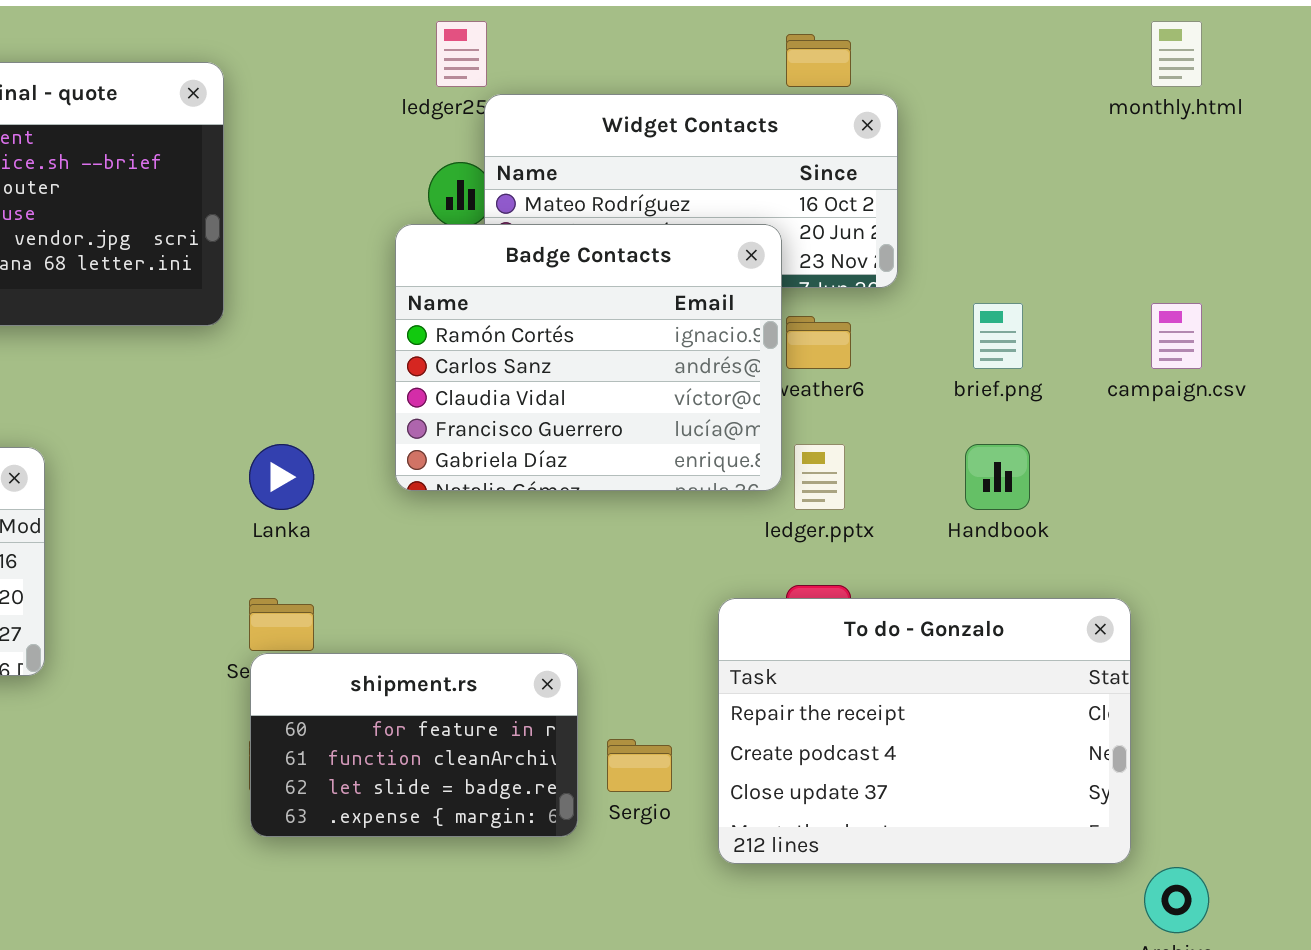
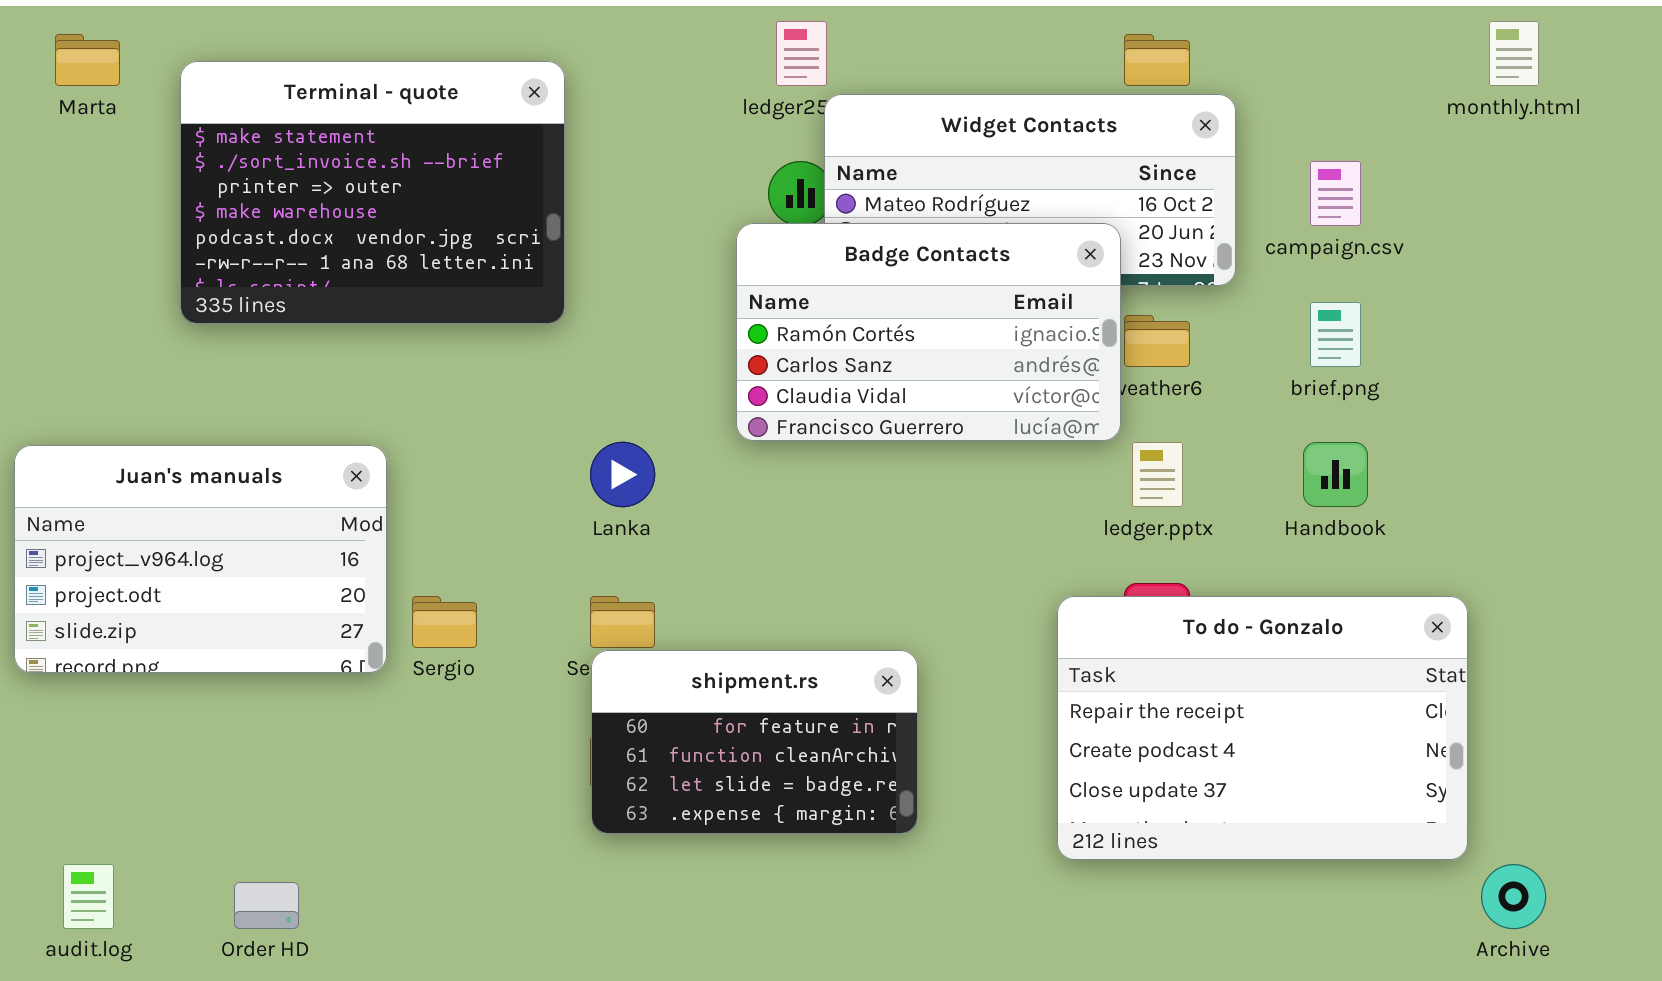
Badge Contacts: [395,224,782,491] -> [736,223,1121,441], resized
campaign.csv: [1151,303,1202,369] -> [1310,161,1361,226], moved
Sergio: [607,739,672,792] -> [412,596,477,648], moved

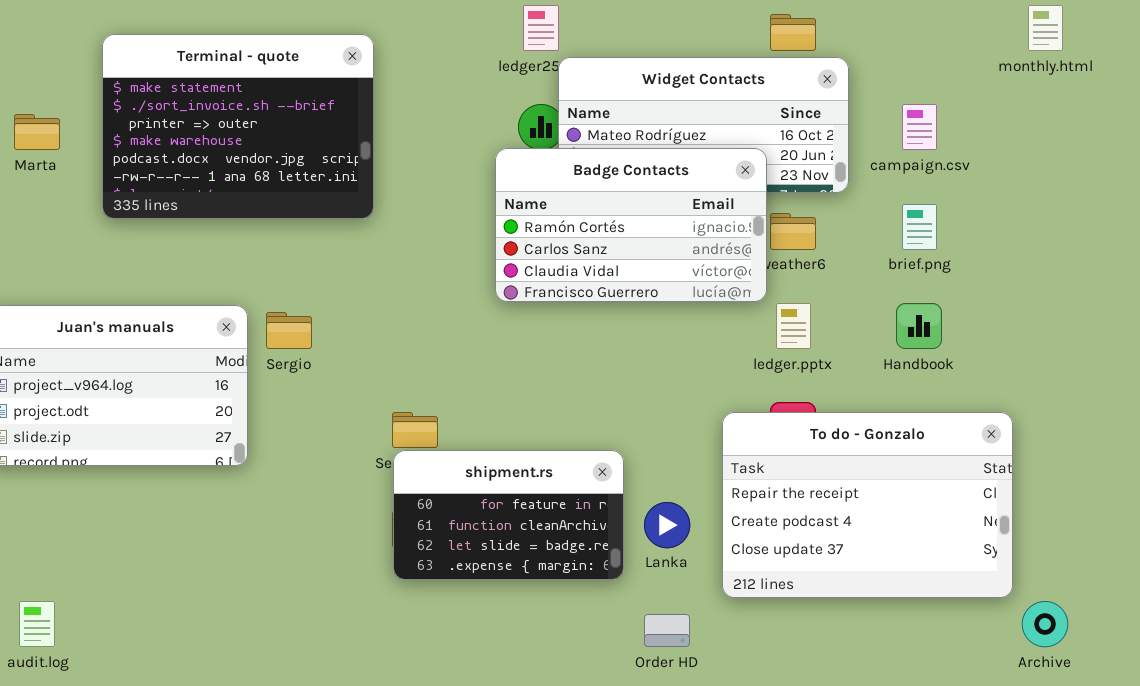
Marta: [55,34,120,86] -> [14,114,60,150], moved
Lanka: [590,442,655,507] -> [644,502,690,548], moved
Sergio: [412,596,477,648] -> [266,312,312,349], moved
Order HD: [234,882,299,929] -> [644,614,690,647], moved

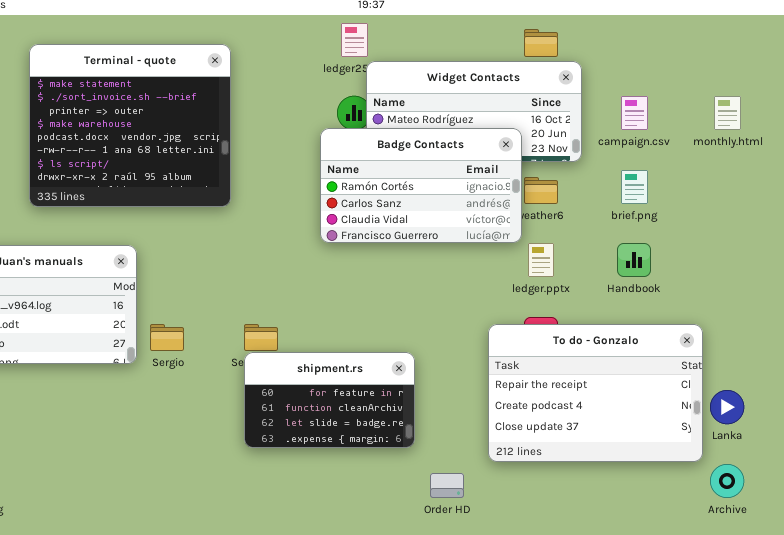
monthly.html: [1028,5,1063,51] -> [714,96,741,130], moved
Terminal - quote: [102,34,374,219] -> [29,44,231,207], resized
Sergio: [266,312,312,349] -> [150,324,184,351], moved
Lanka: [644,502,690,548] -> [710,390,744,424], moved

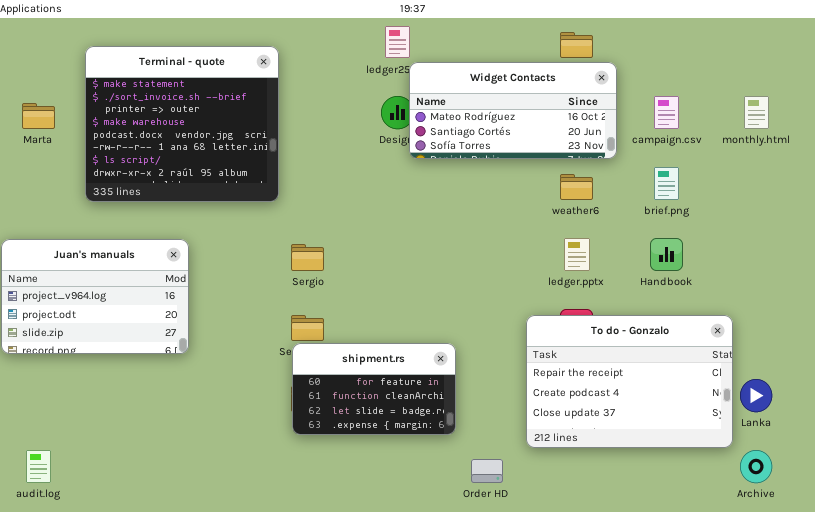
Badge Contacts: [320,128,522,243] -> none, closed
Sergio: [150,324,184,351] -> [291,244,324,271], moved

